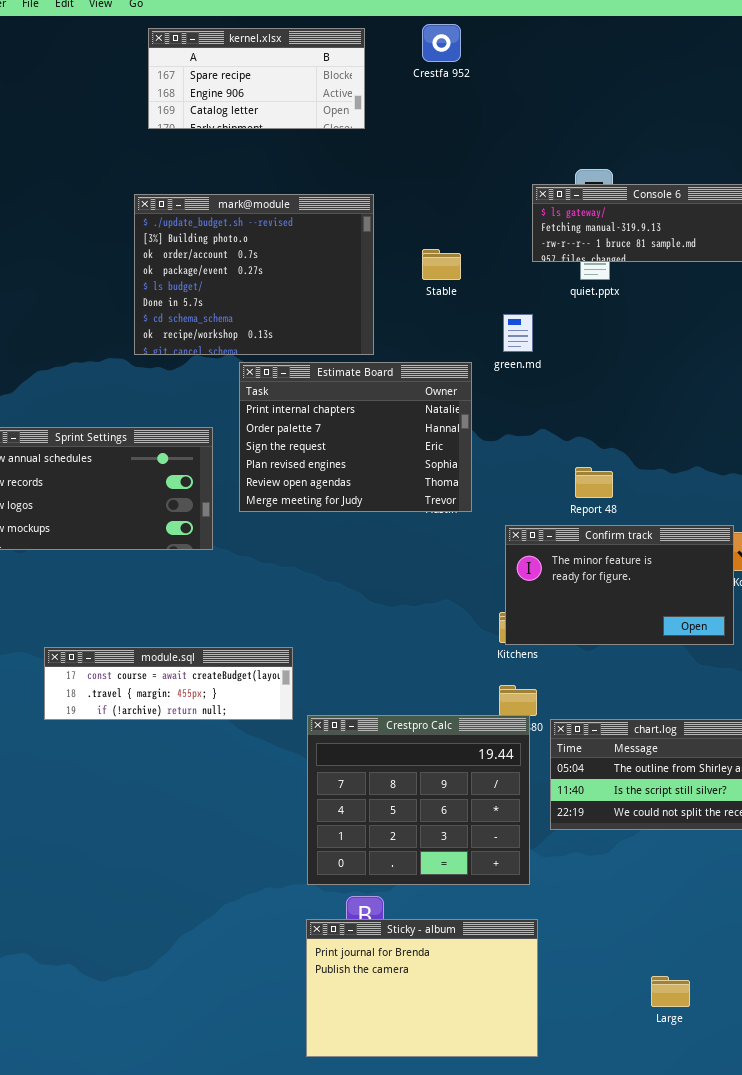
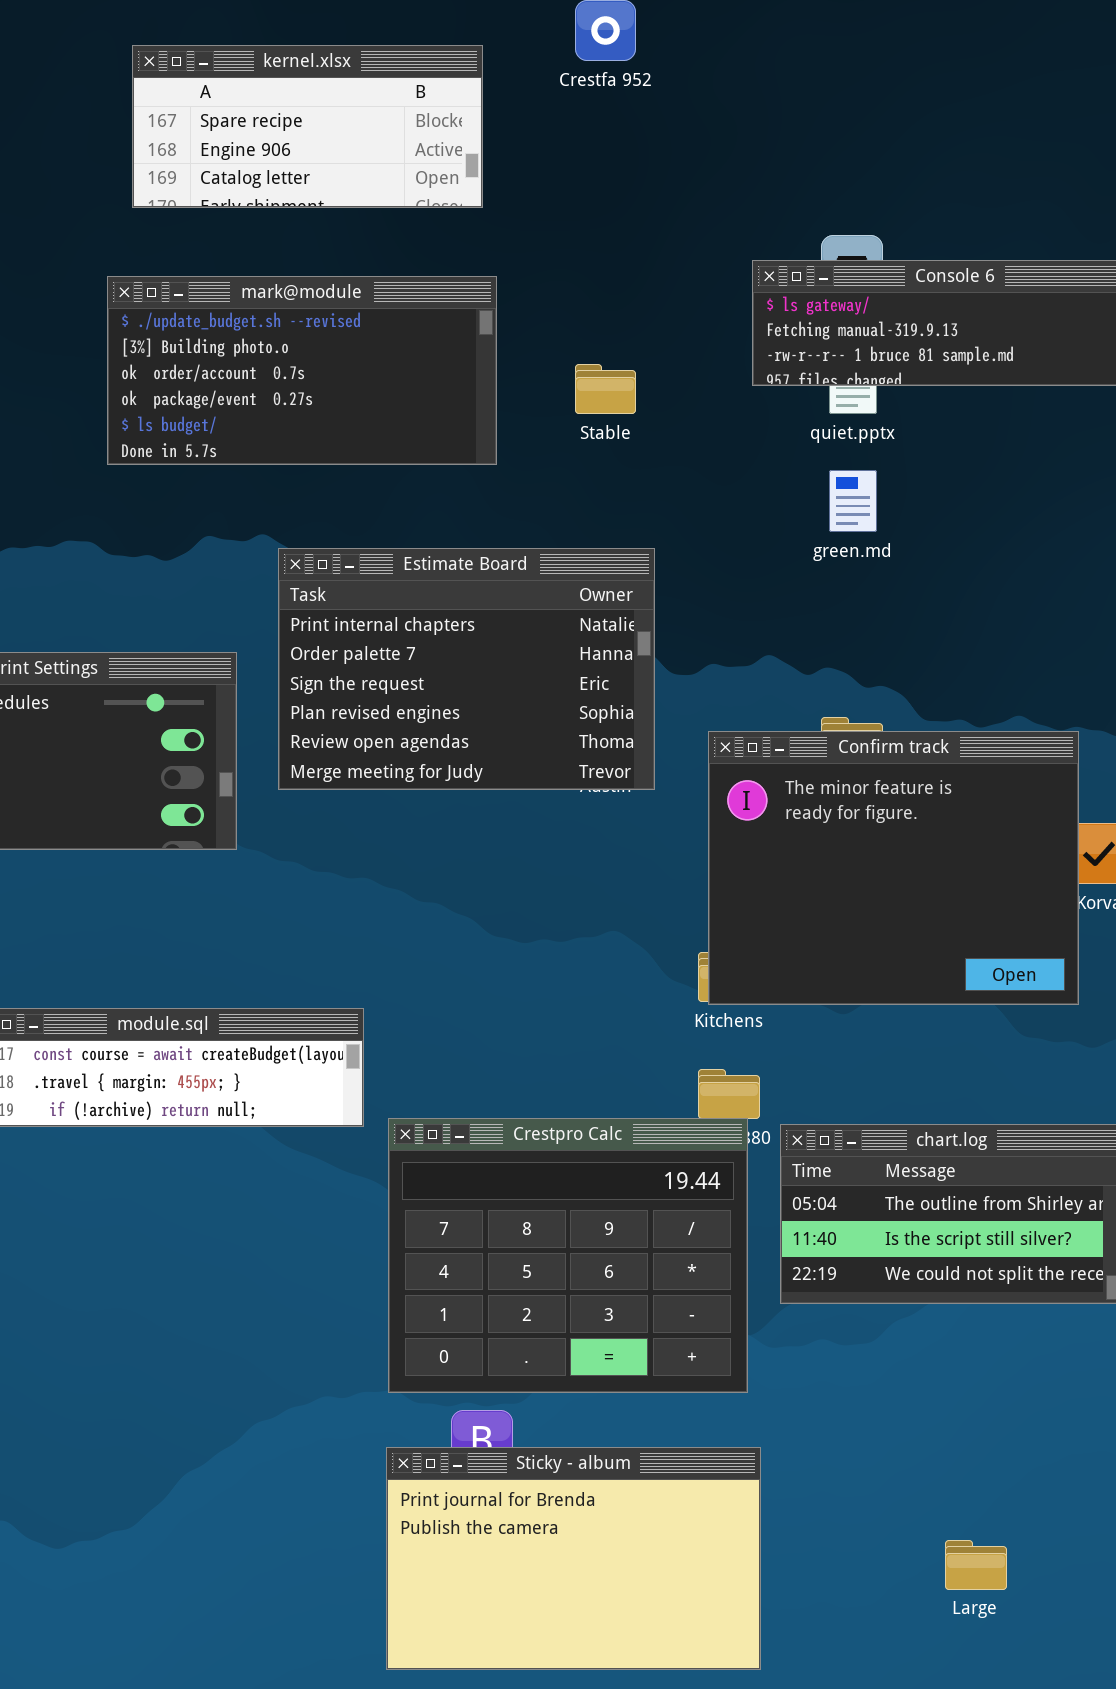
kernel.xlsx: [148,28,365,129] -> [132,45,483,208], moved
mark@module: [134,194,374,355] -> [107,276,497,465], resized
green.md: [503,314,533,352] -> [829,470,877,532], moved
Confirm track: [505,525,734,645] -> [708,731,1079,1005], resized

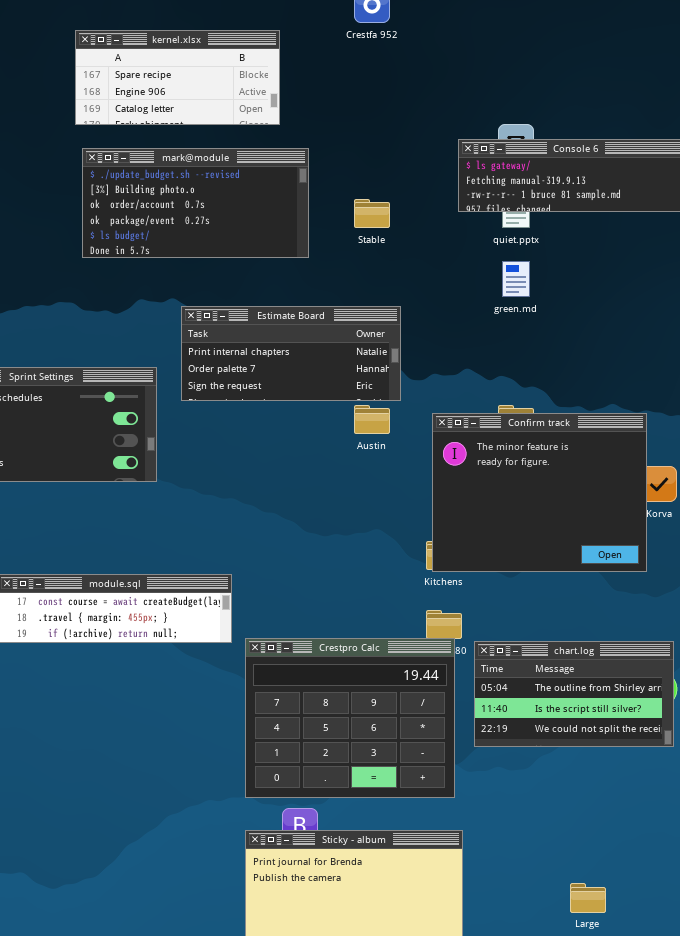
kernel.xlsx: [132,45,483,208] -> [75,30,280,125], moved
Estimate Board: [278,548,655,790] -> [181,306,401,401], resized

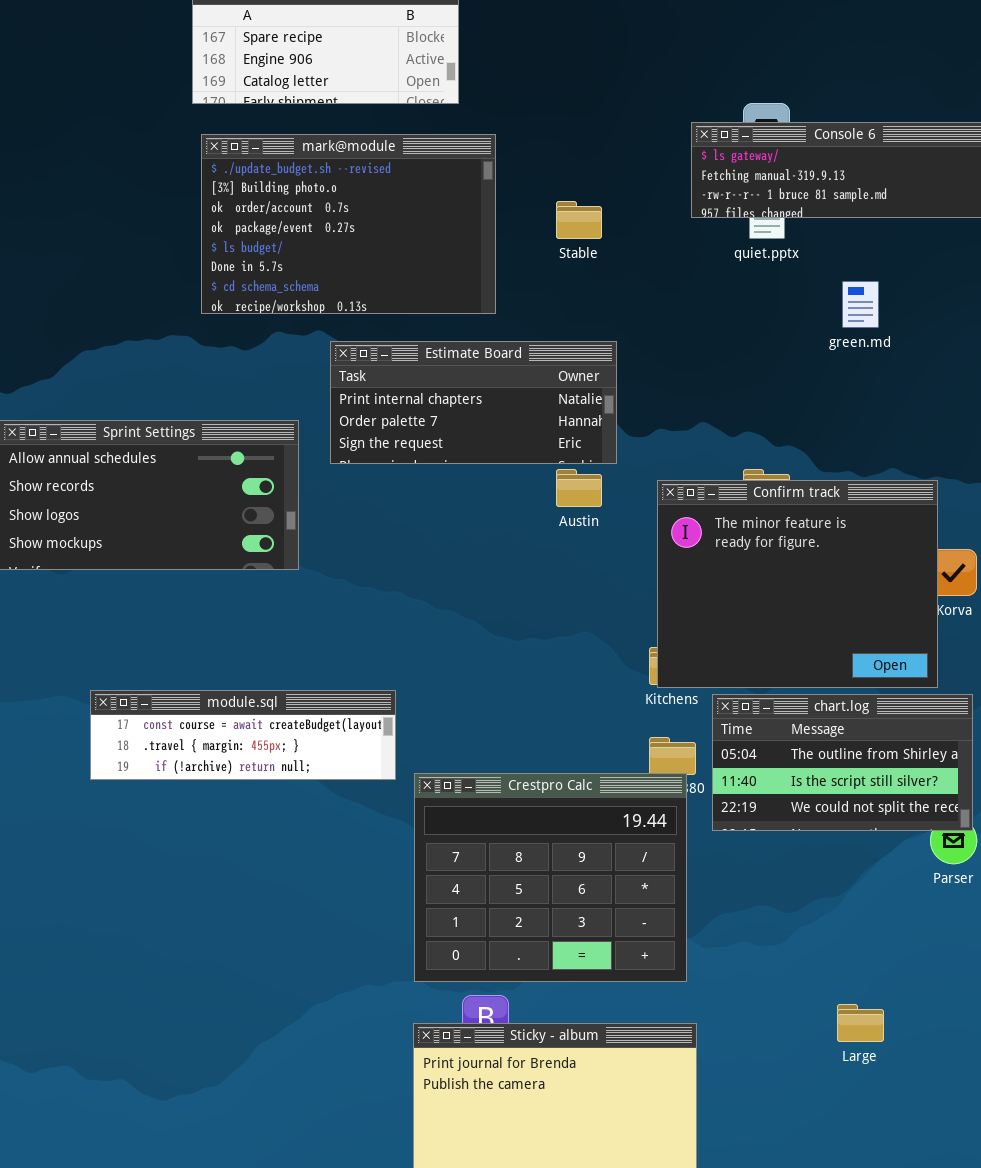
mark@module: [82,148,309,258] -> [201,134,496,314], resized
green.md: [502,261,530,297] -> [842,281,879,328], moved
chart.log: [474,641,674,747] -> [712,694,973,831], moved
Large: [570,883,606,913] -> [837,1004,884,1042], moved

